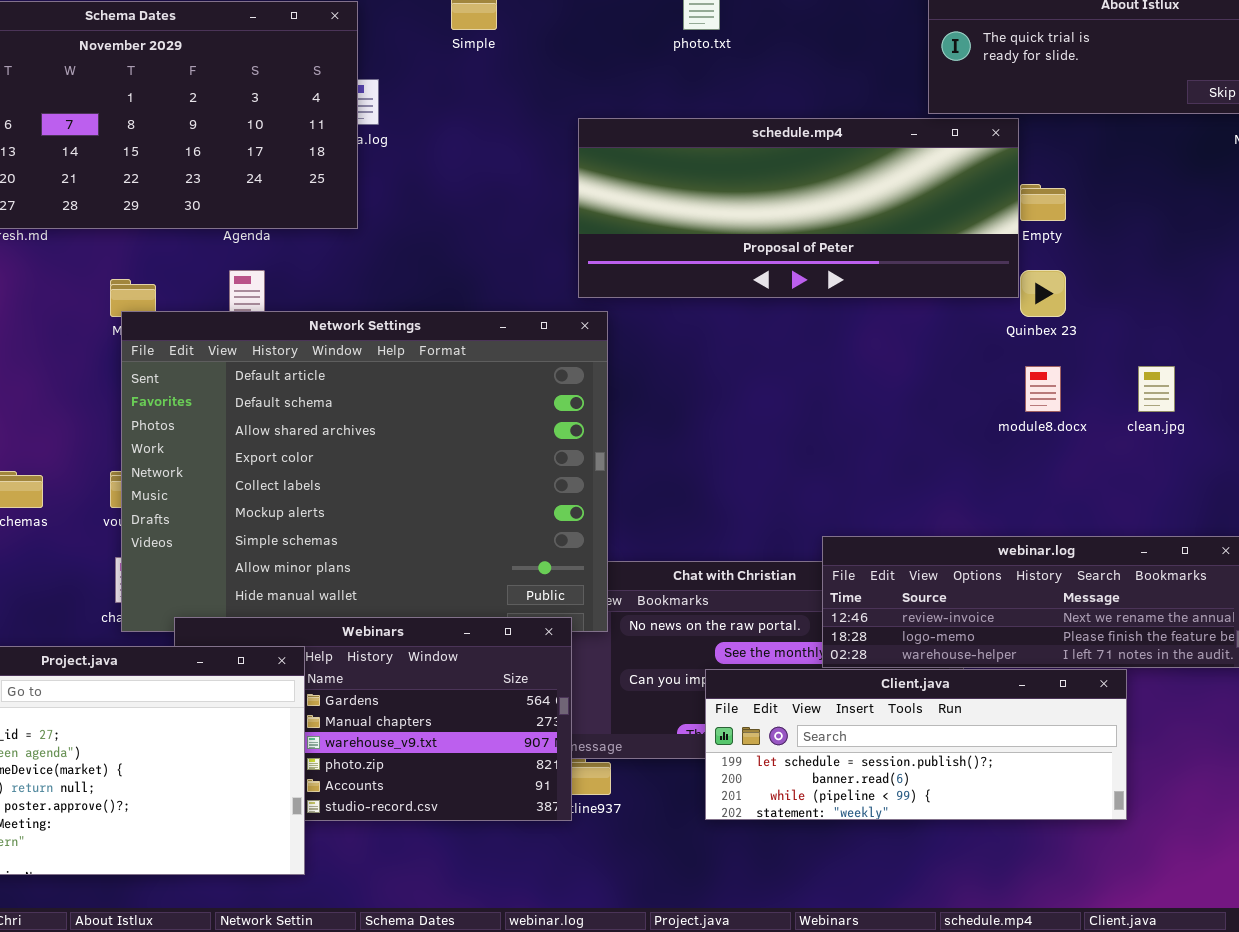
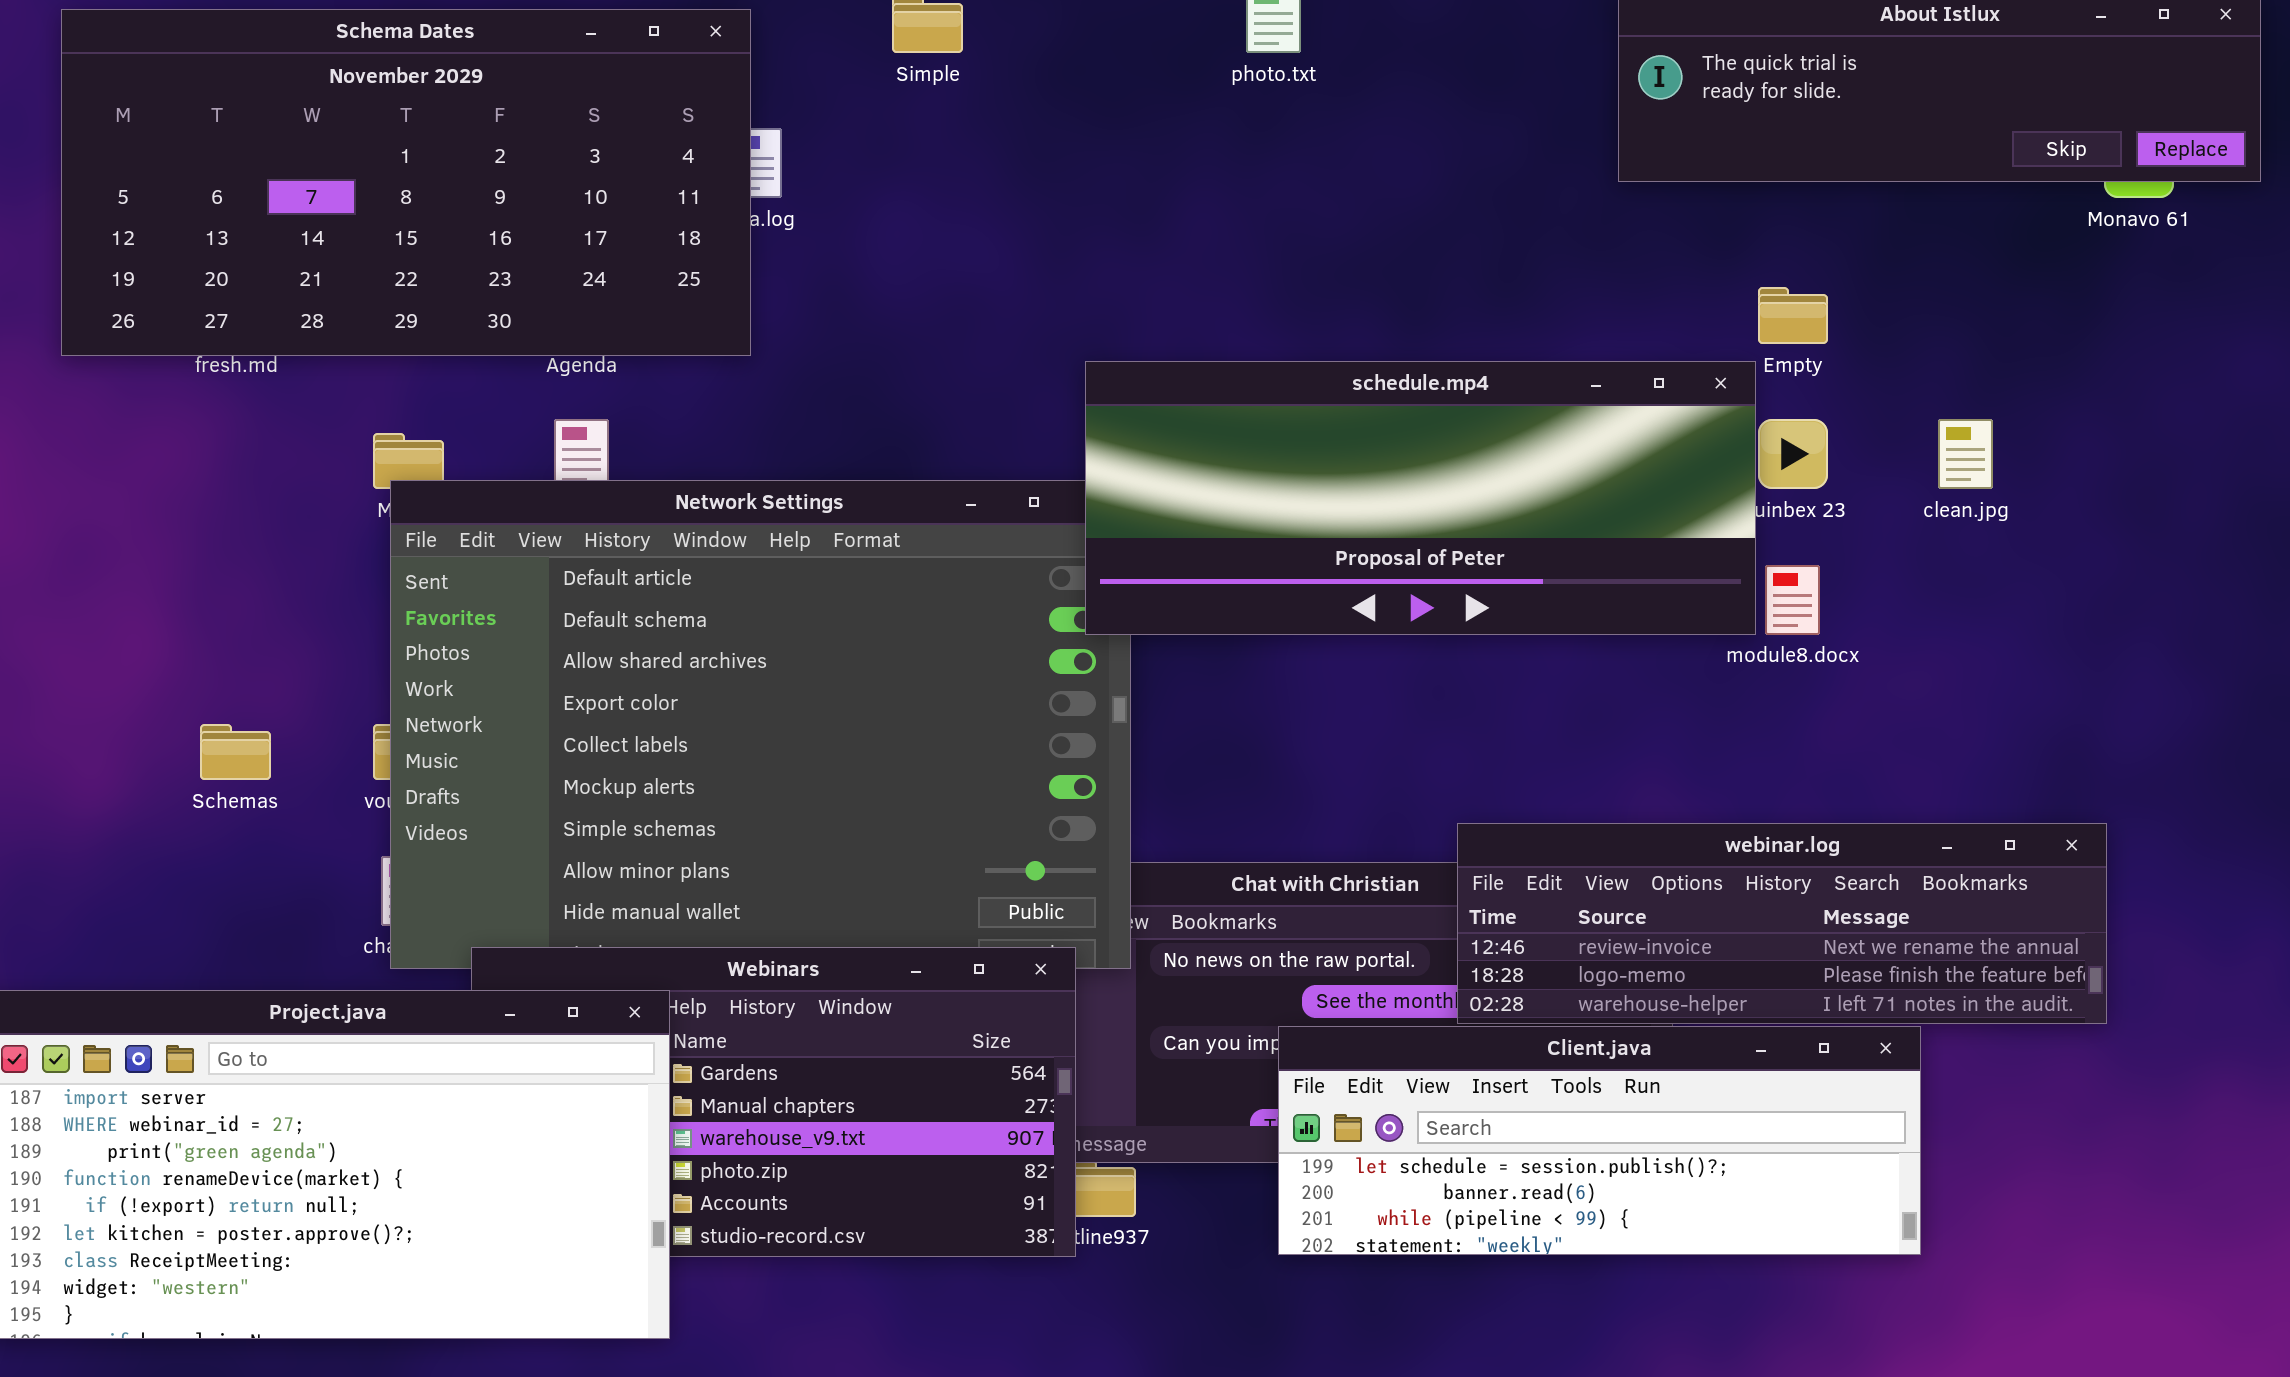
schedule.mp4: [578,118,1019,298] -> [1085,361,1756,635], moved
clean.jpg: [1138,366,1175,412] -> [1938,419,1993,489], moved

